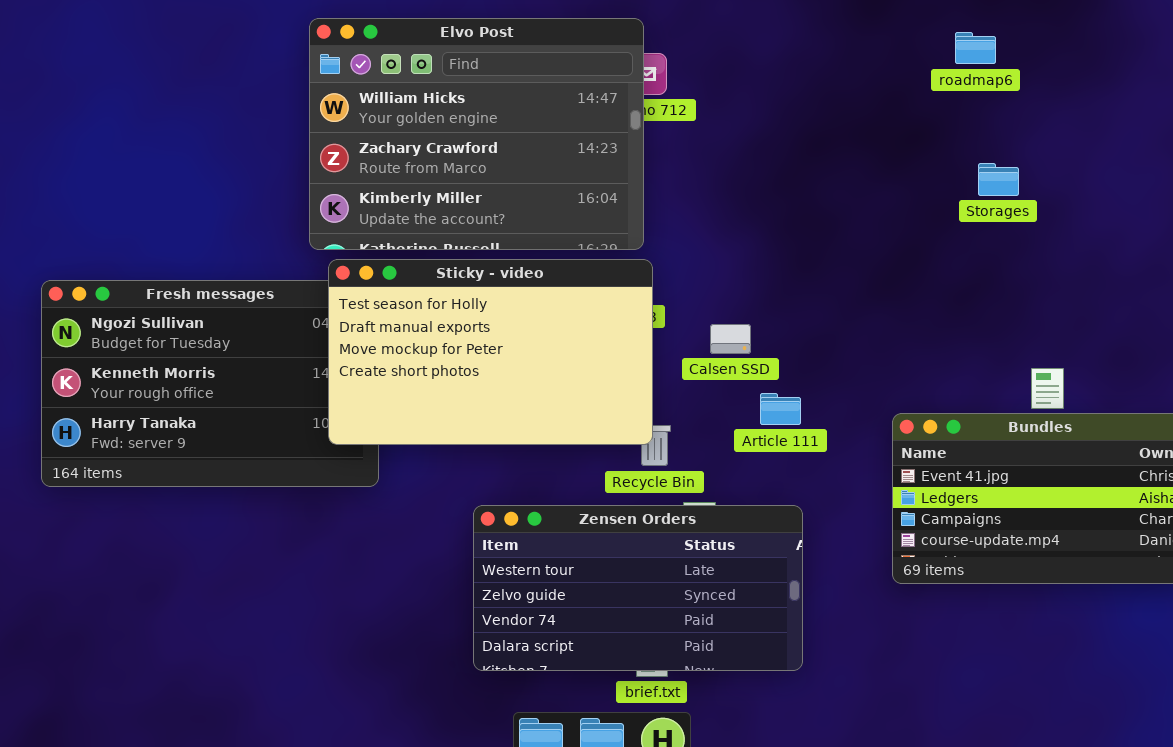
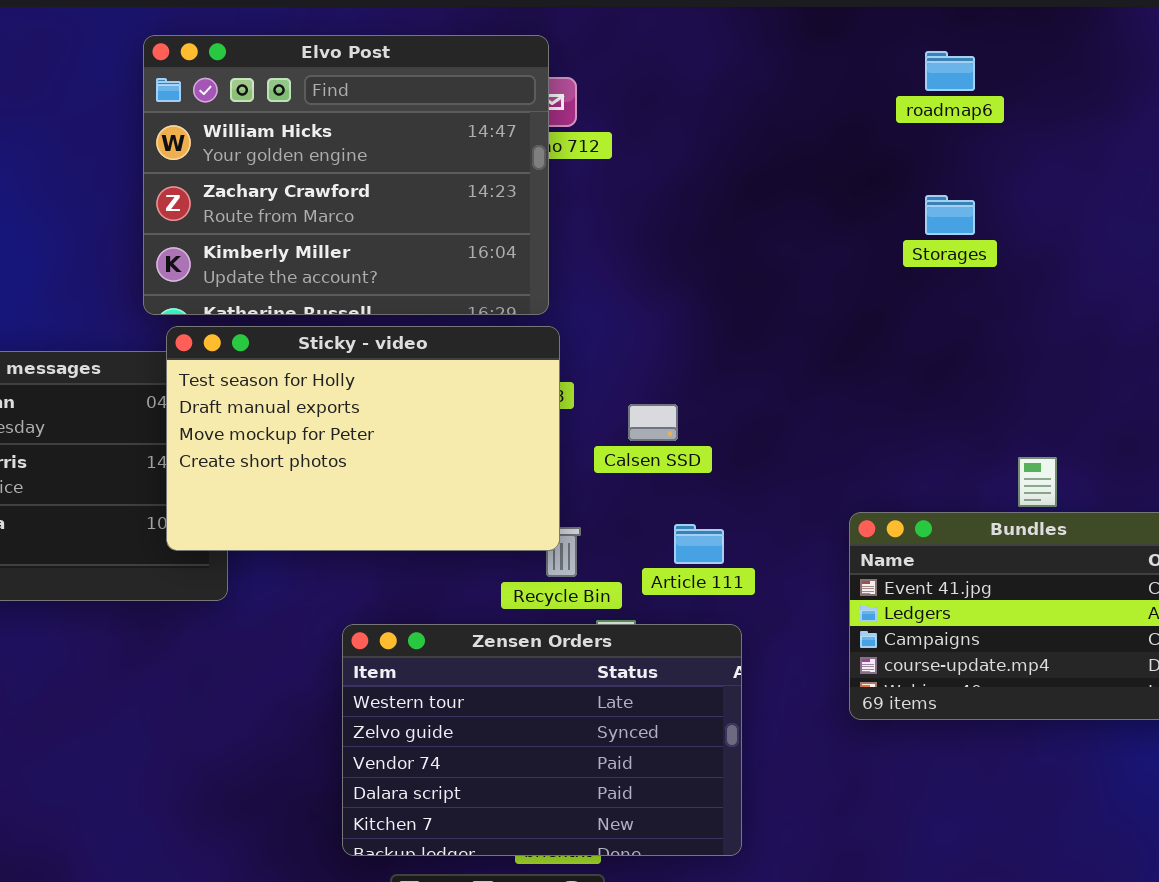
Storages: [978,163,1019,196] -> [925,195,975,235], moved
Article 111: [760,393,801,425] -> [674,524,724,564], moved
Zensen Orders: [473,505,803,671] -> [342,624,742,856], resized

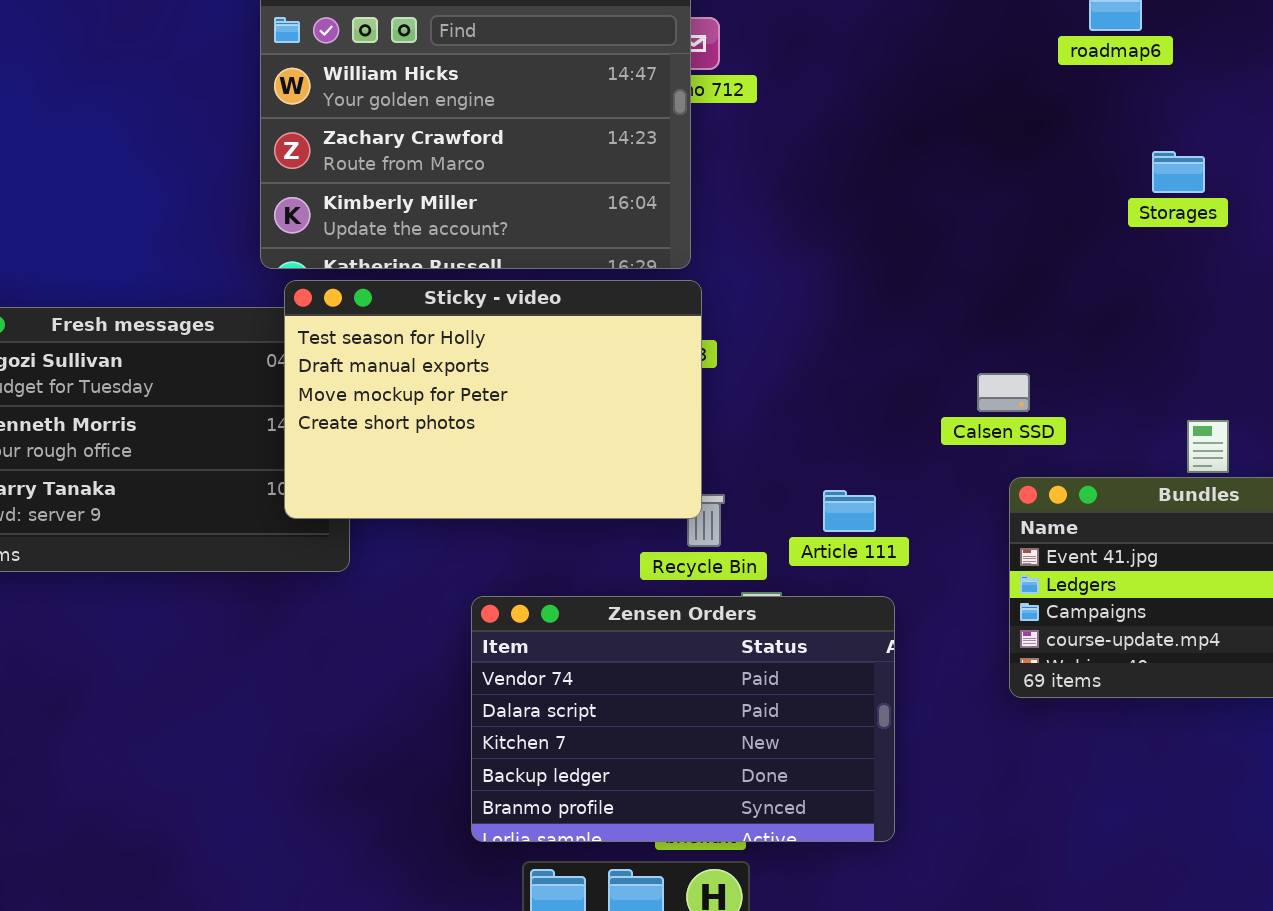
Storages: [925,195,975,235] -> [1152,151,1205,193], moved
Calsen SSD: [628,404,678,441] -> [977,373,1030,412], moved
Zensen Orders: [342,624,742,856] -> [471,596,895,842], scrolled down 2 rows

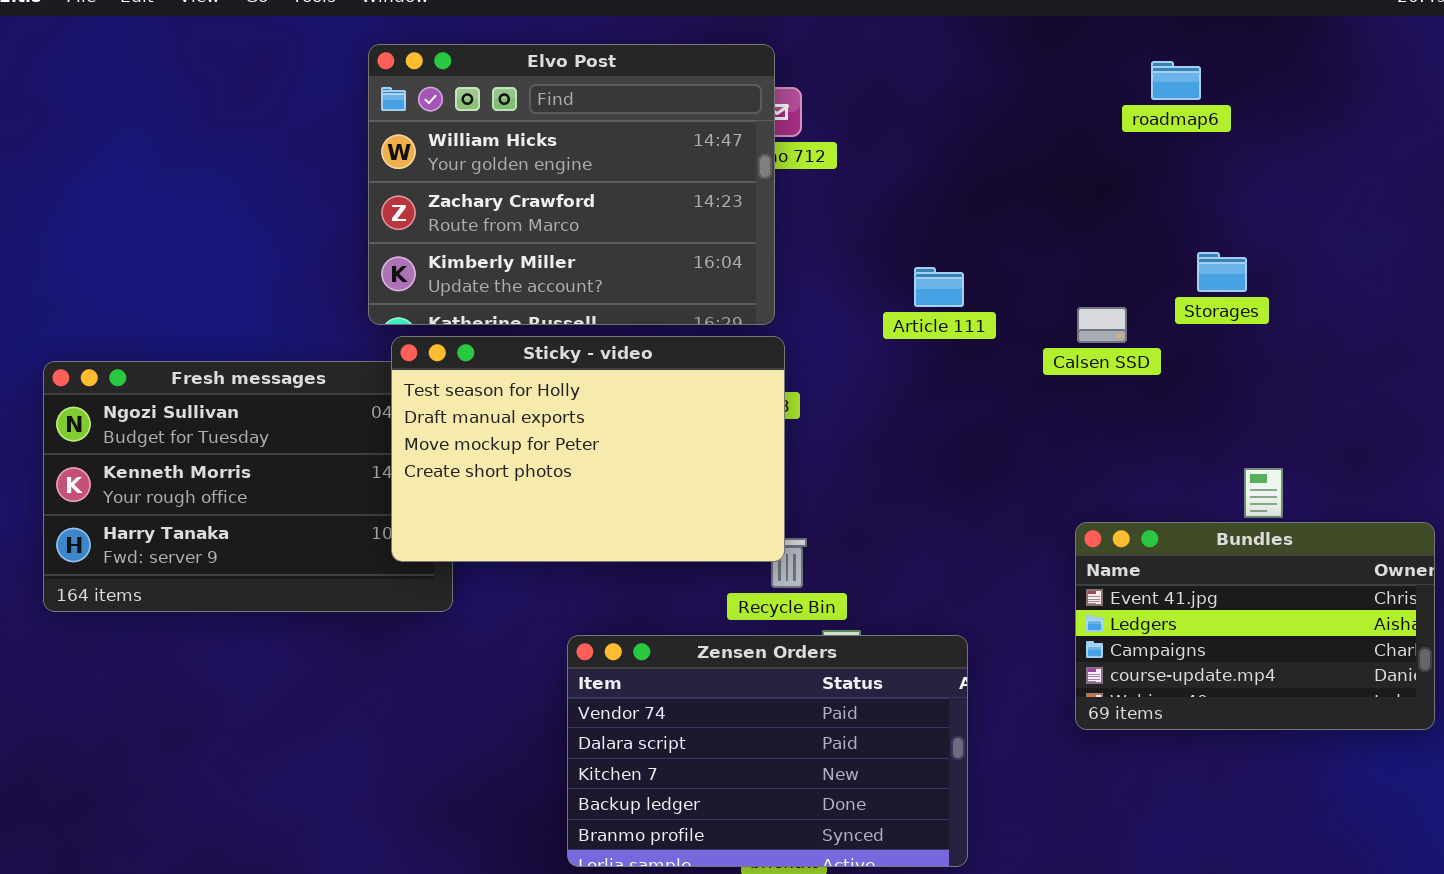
Storages: [1152,151,1205,193] -> [1197,252,1247,292], moved
Calsen SSD: [977,373,1030,412] -> [1077,307,1127,343], moved
Article 111: [823,490,876,532] -> [914,267,964,307], moved

